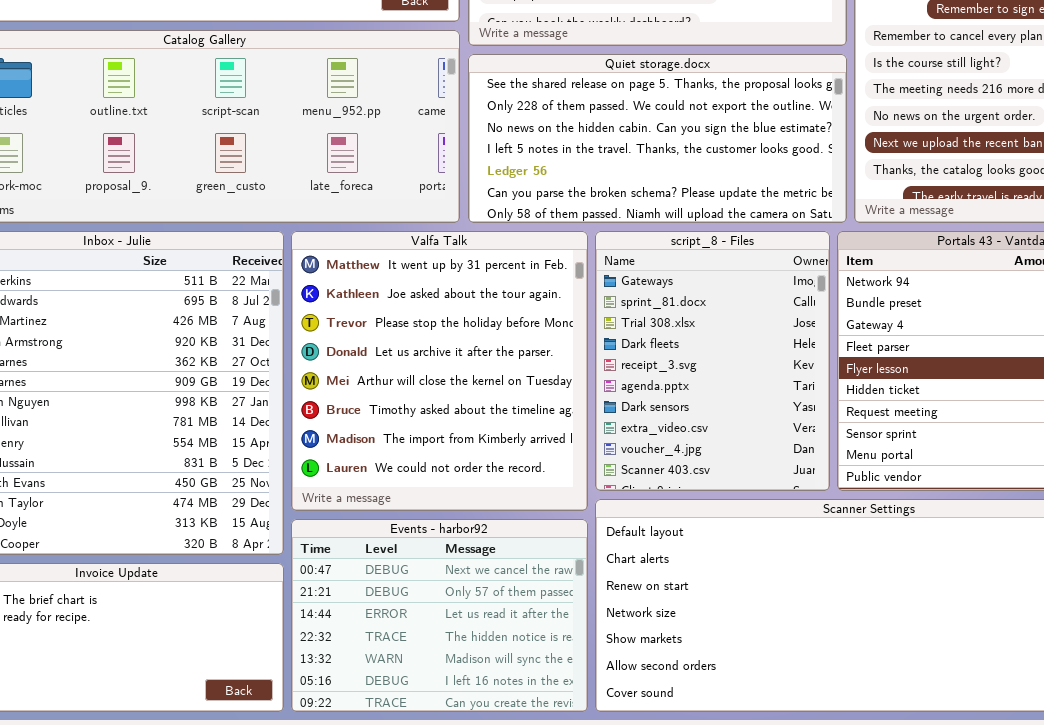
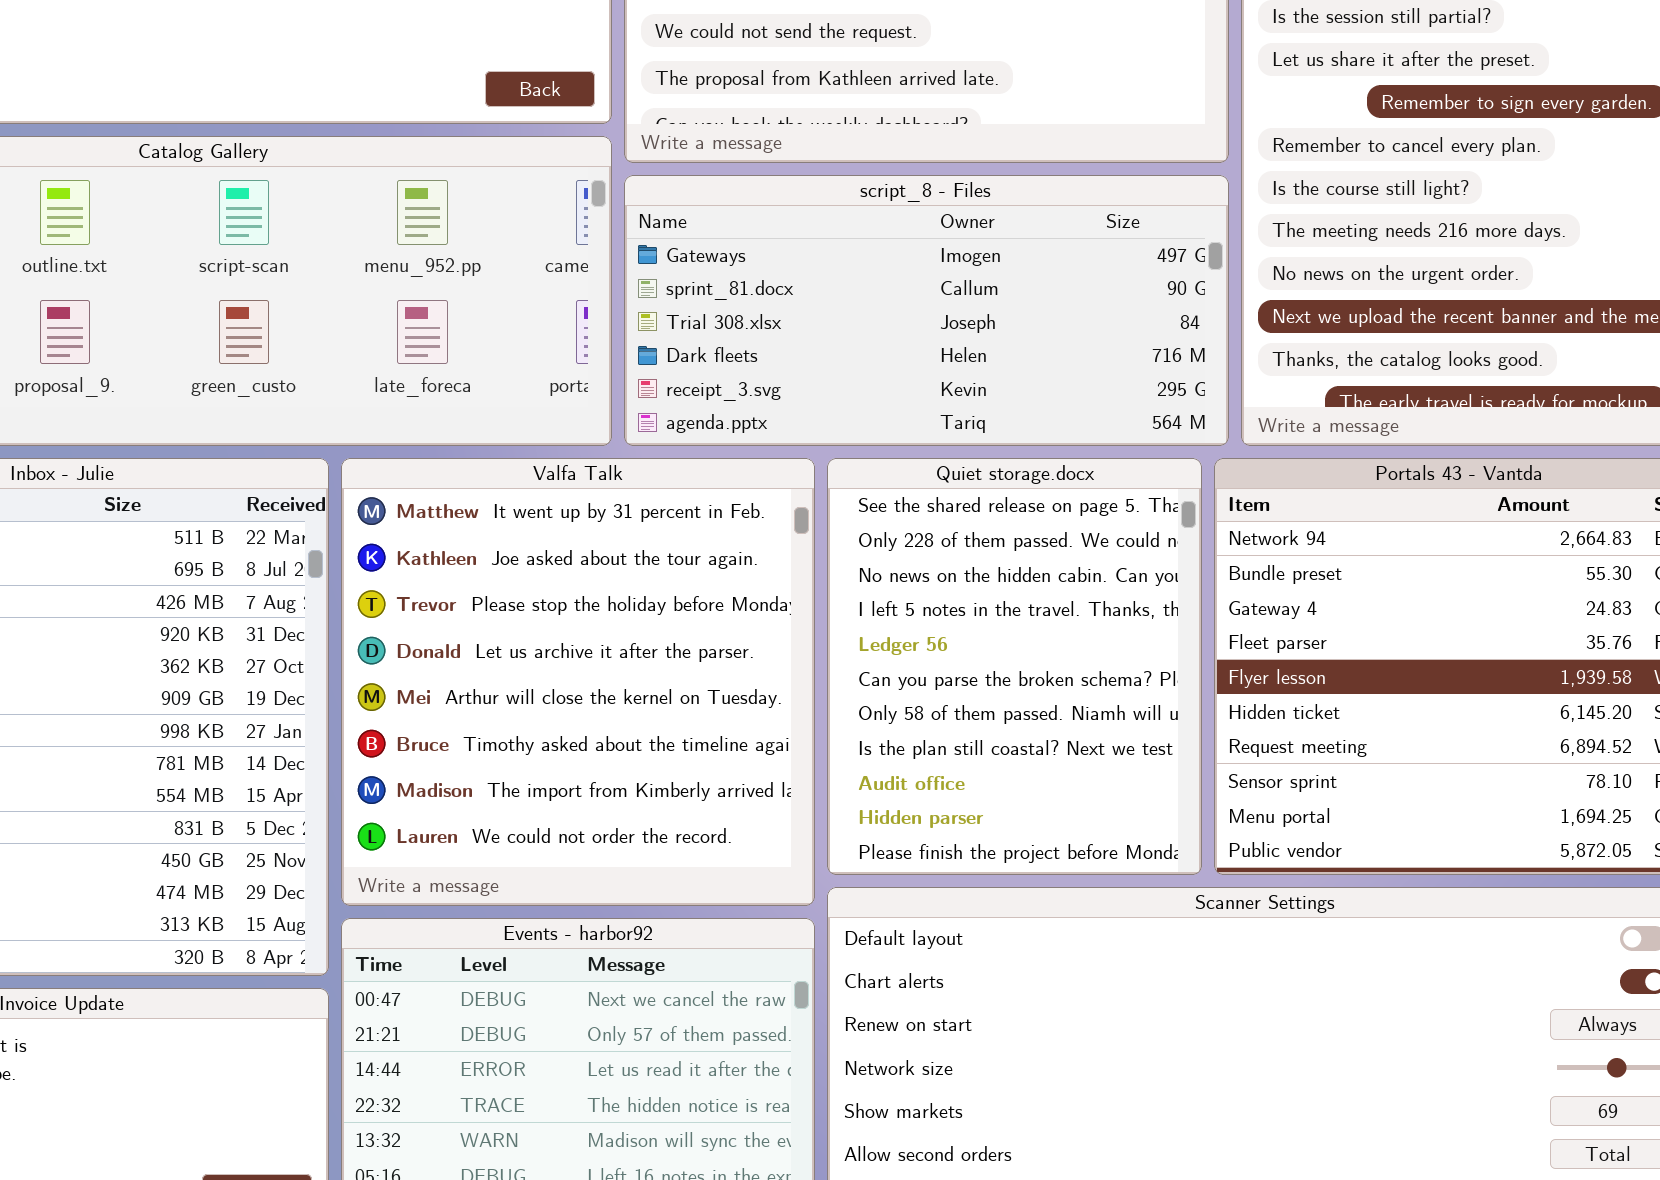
Quiet storage.docx: [468,54,847,223] -> [827,458,1202,875], moved, resized
script_8 - Files: [595,231,830,491] -> [624,175,1229,446], moved, resized

